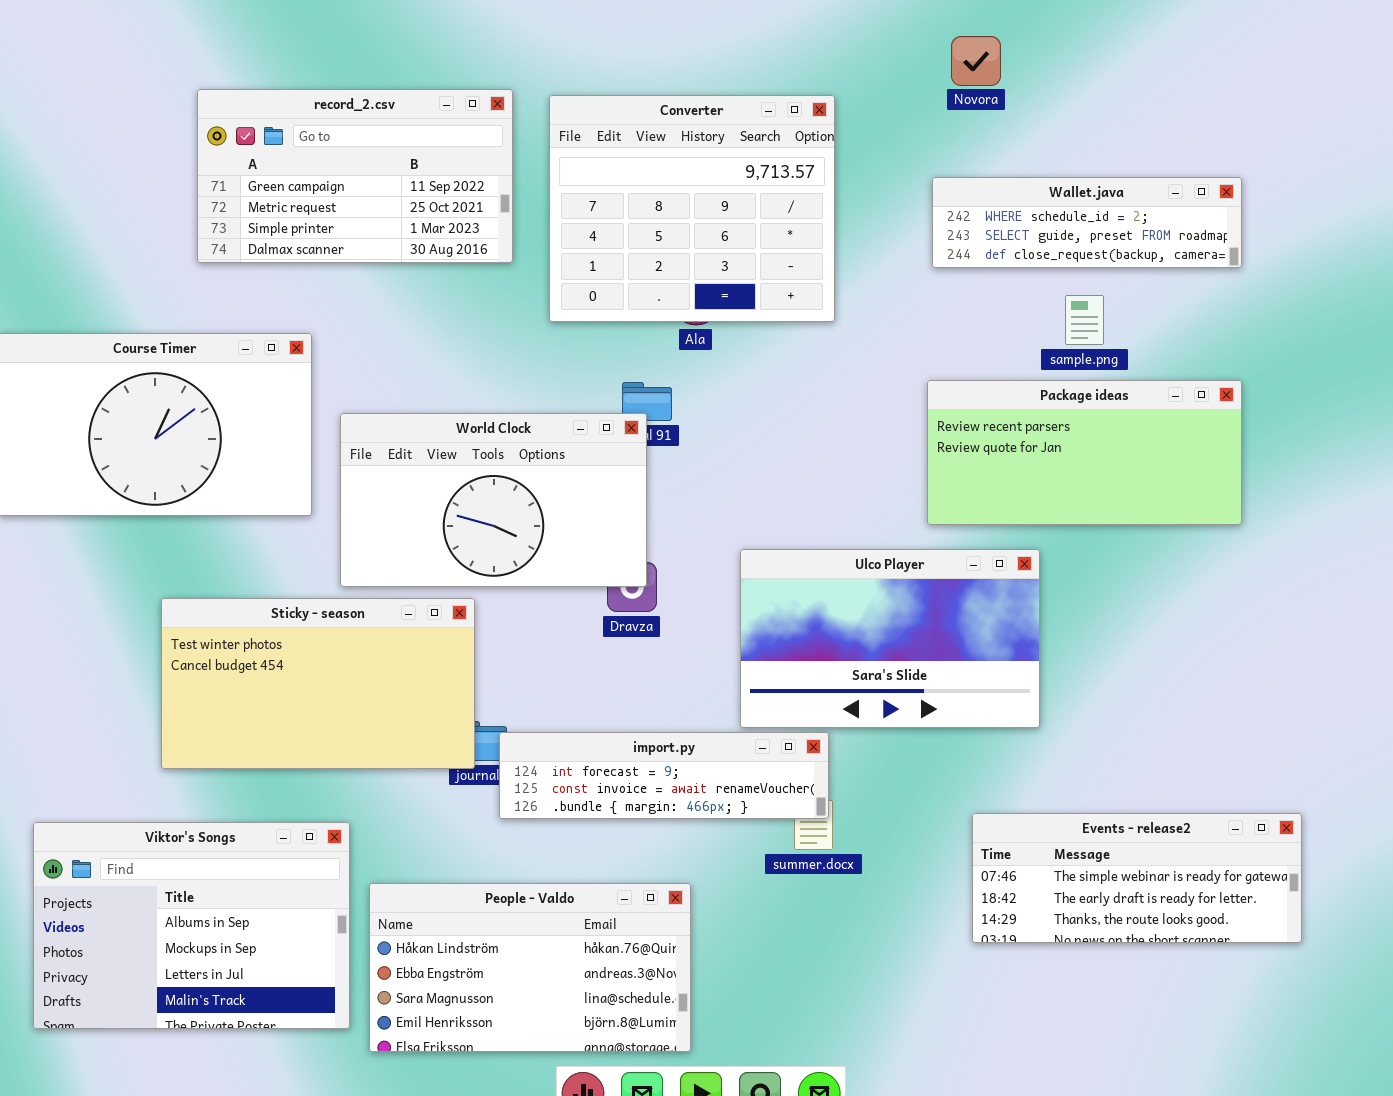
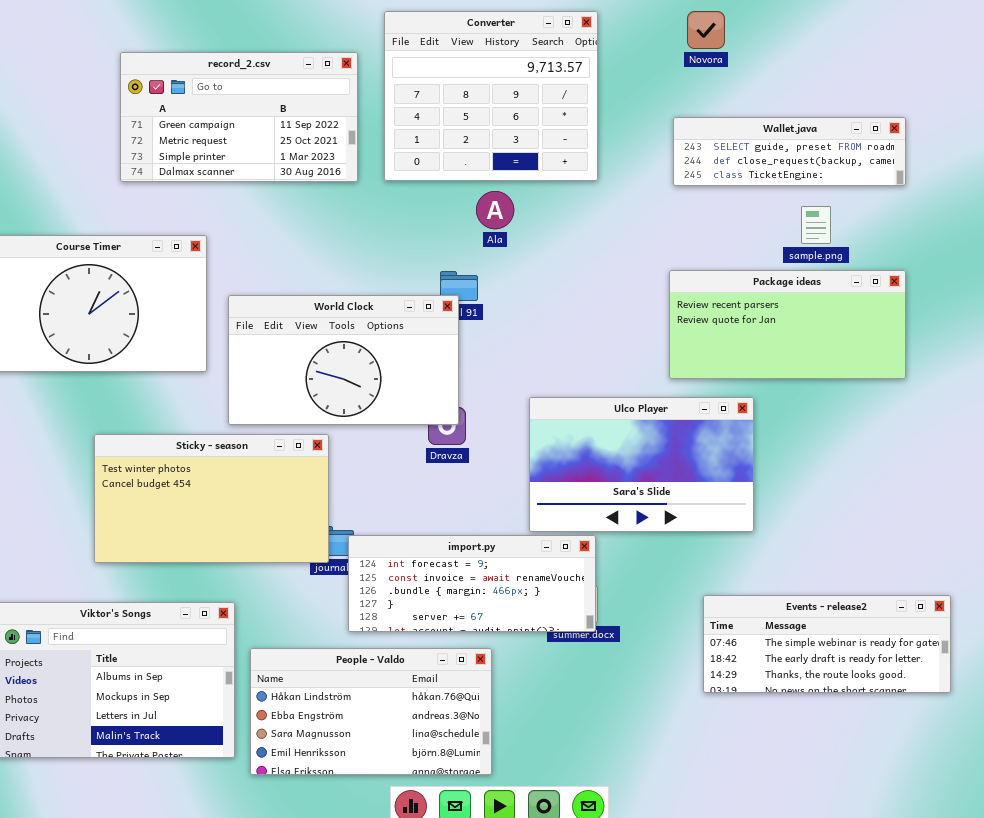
Converter: [549,95,835,322] -> [384,11,598,181], moved
Wallet.java: [932,177,1242,268] -> [673,117,906,186], scrolled down 1 row
sample.png: [1065,295,1104,345] -> [801,206,831,244], moved
import.py: [499,732,829,819] -> [348,535,596,632], resized

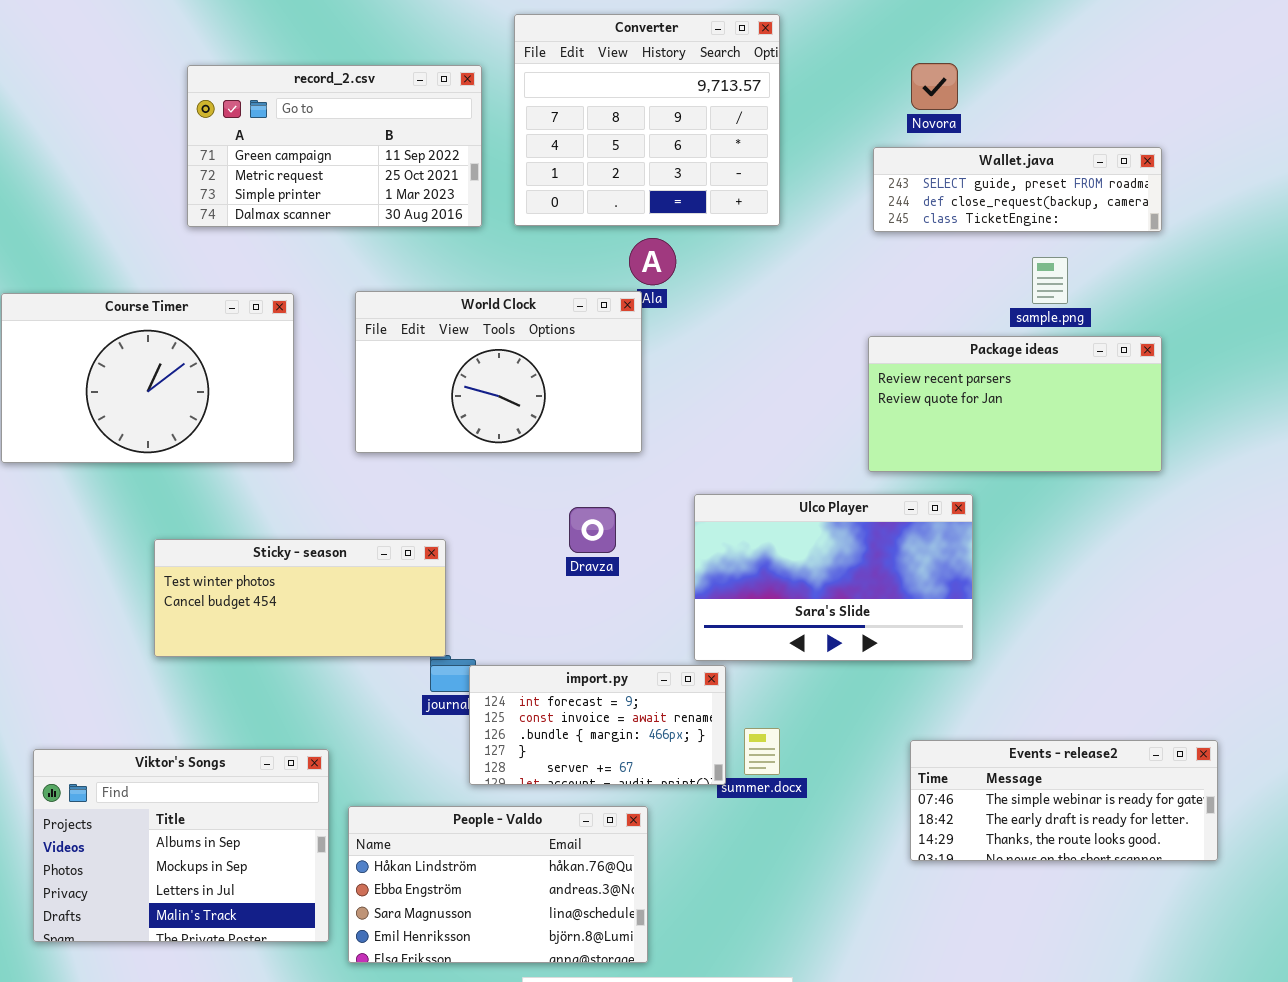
Novora: [687,11,725,49] -> [911,63,958,110], moved
World Clock: [228,295,459,425] -> [355,291,642,453], moved
Sticky - season: [94,434,329,563] -> [154,539,446,657], resized
import.py: [348,535,596,632] -> [469,665,726,785], resized

